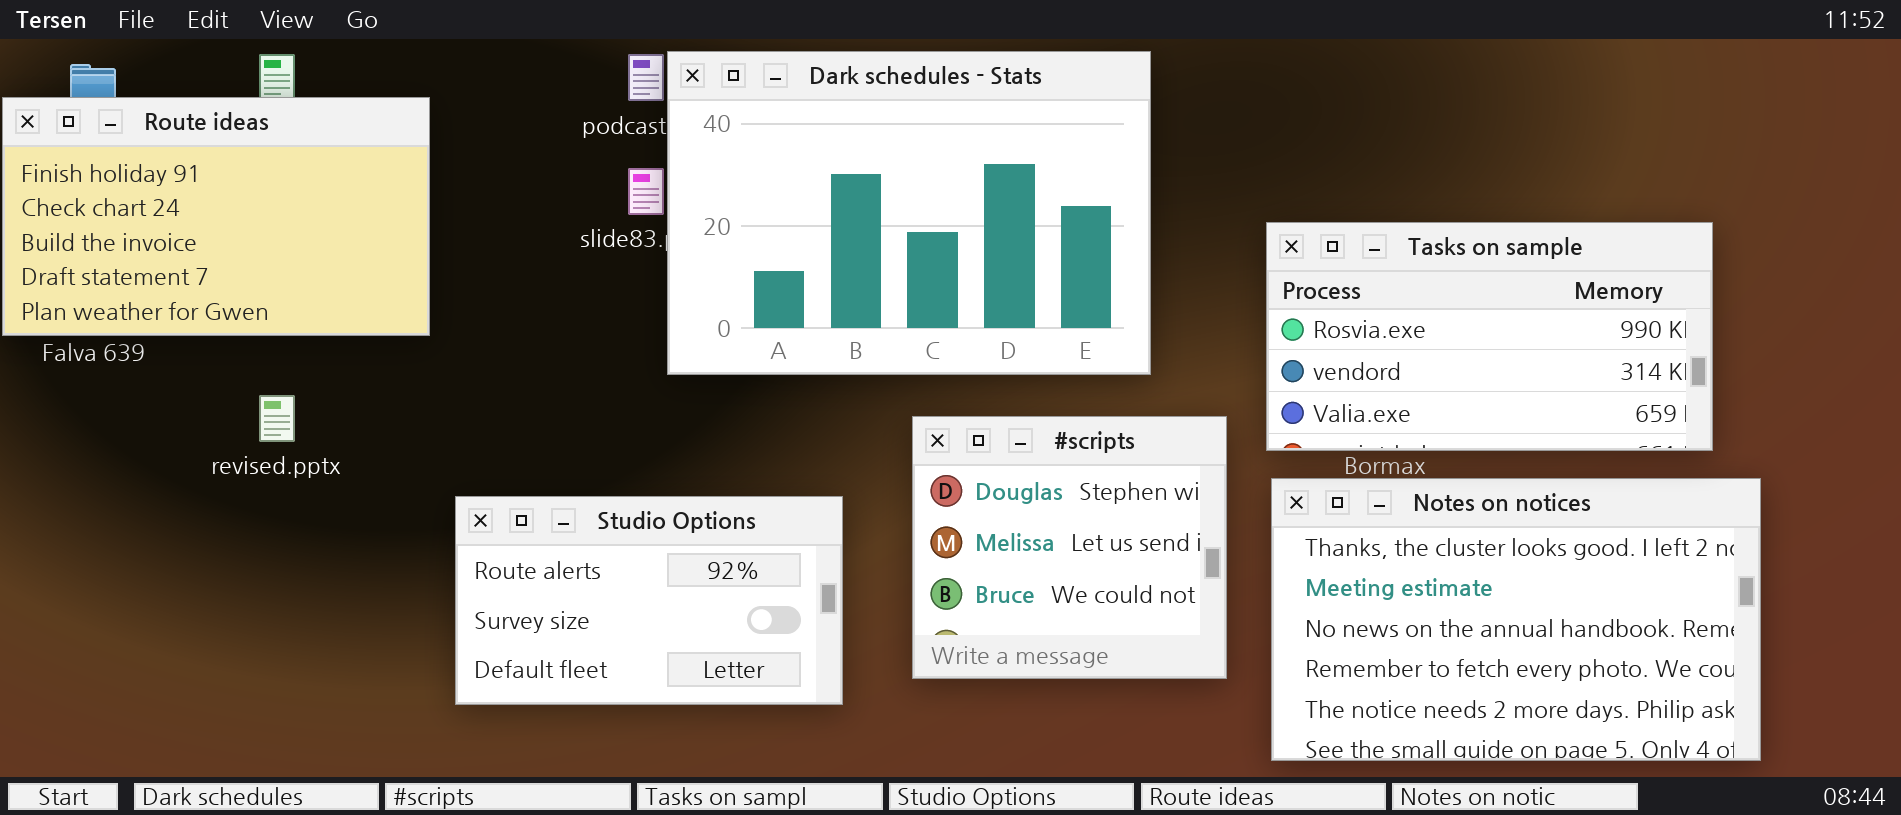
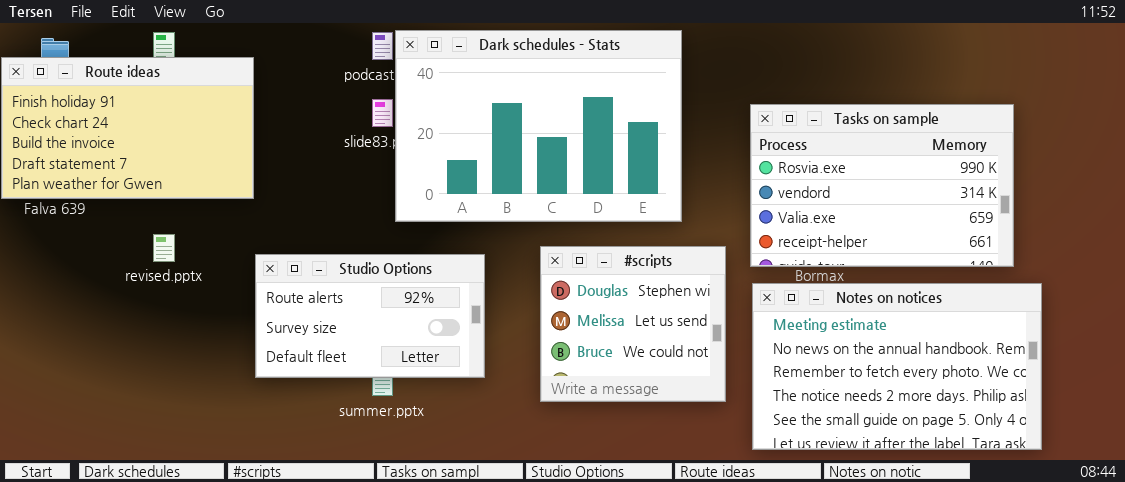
Tasks on sample: [1266,222,1713,451] -> [750,104,1014,267], resized
Notes on notices: [1271,478,1761,761] -> [752,283,1042,450], scrolled down 1 row
Studio Options: [455,496,843,705] -> [255,254,485,378], moved

